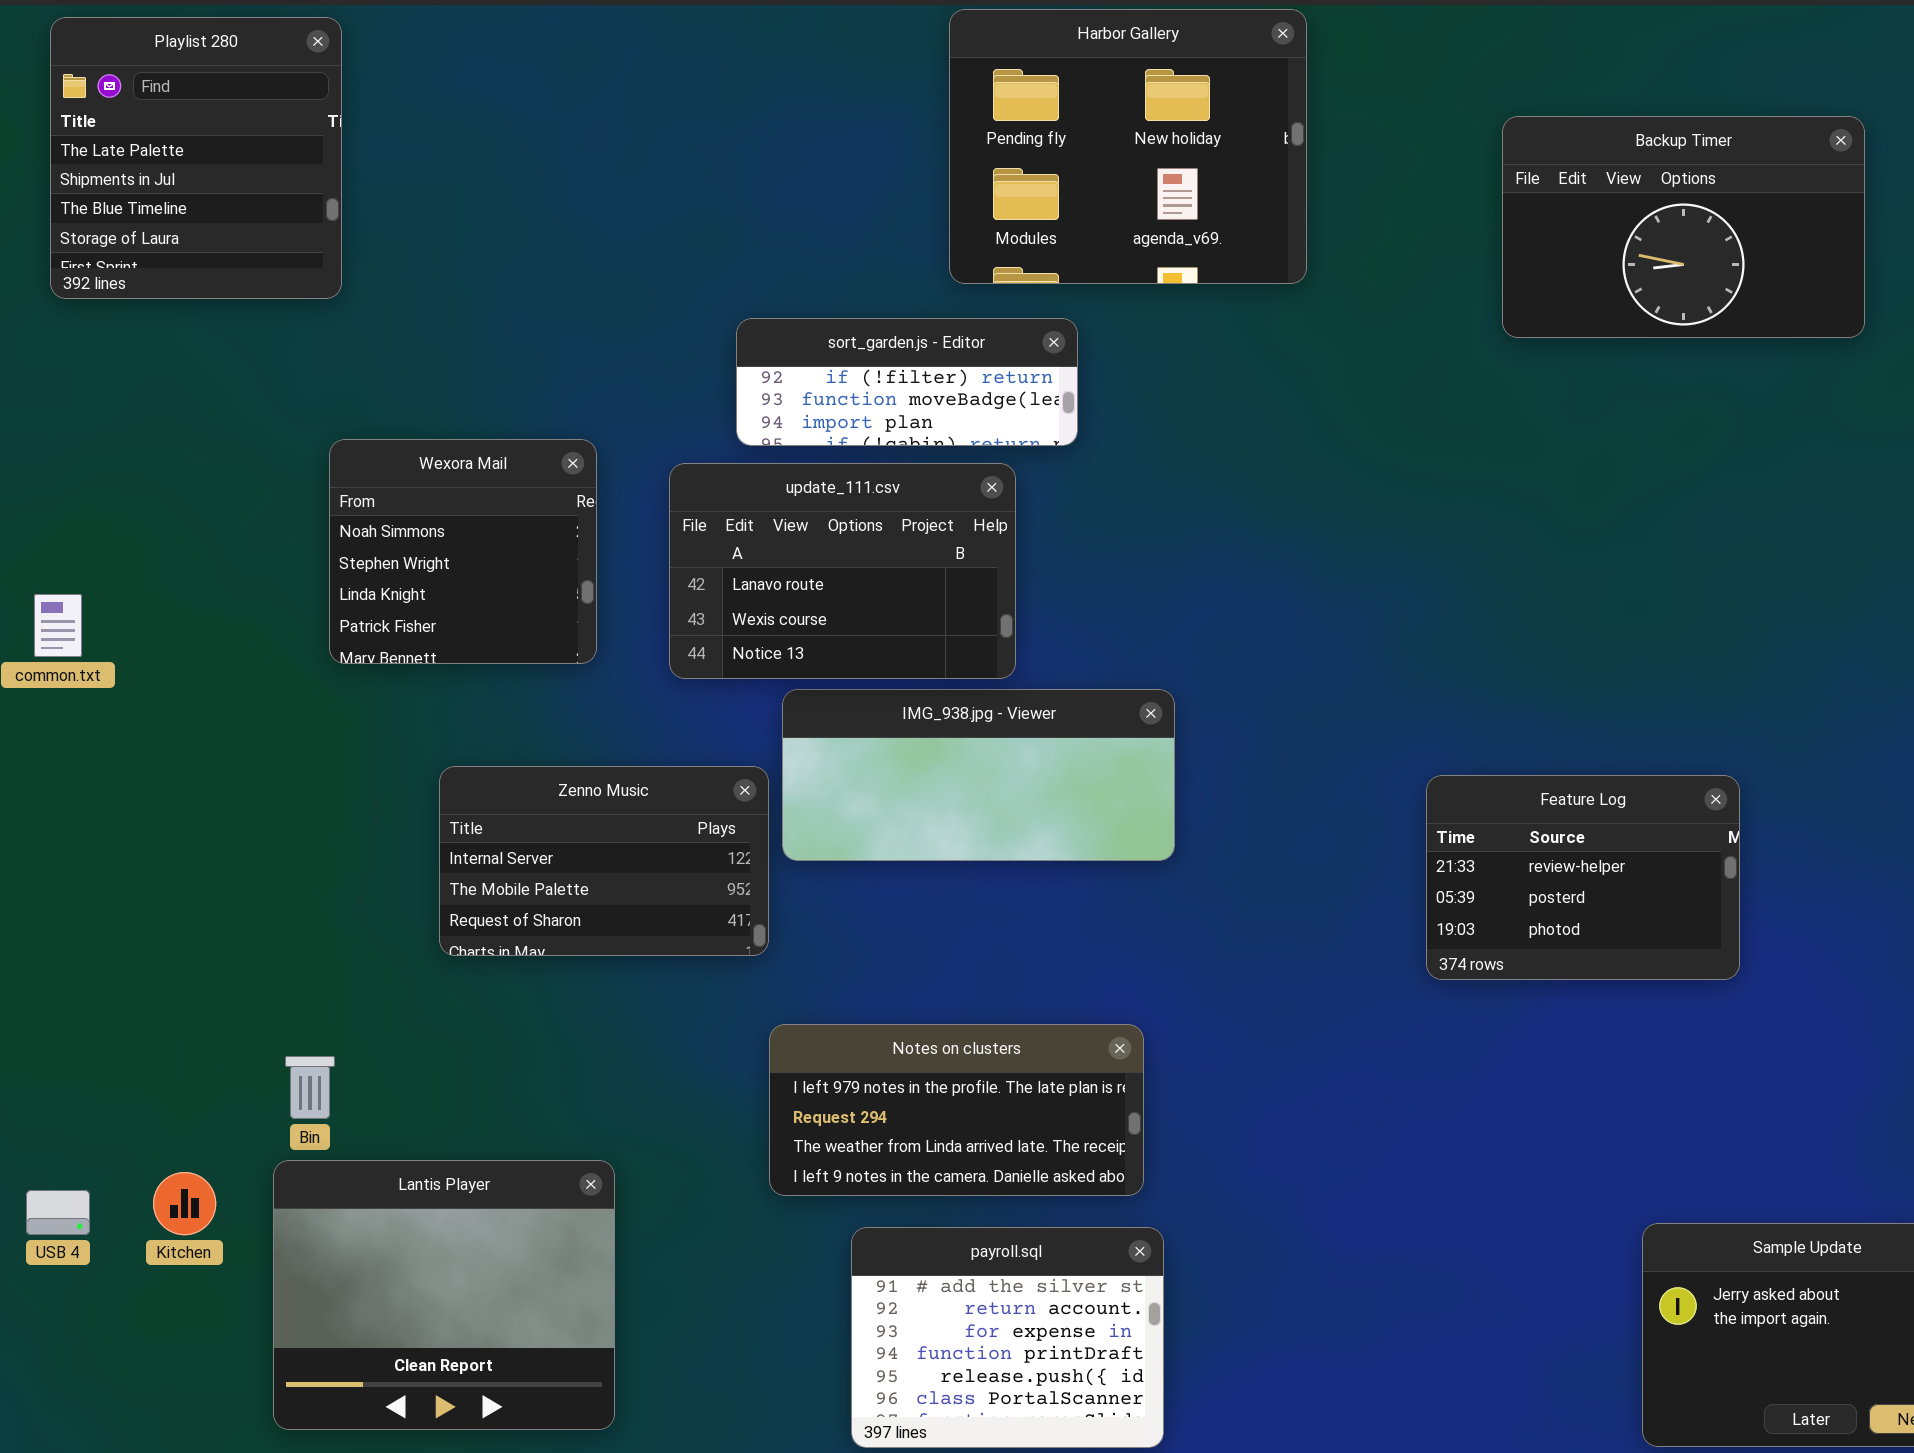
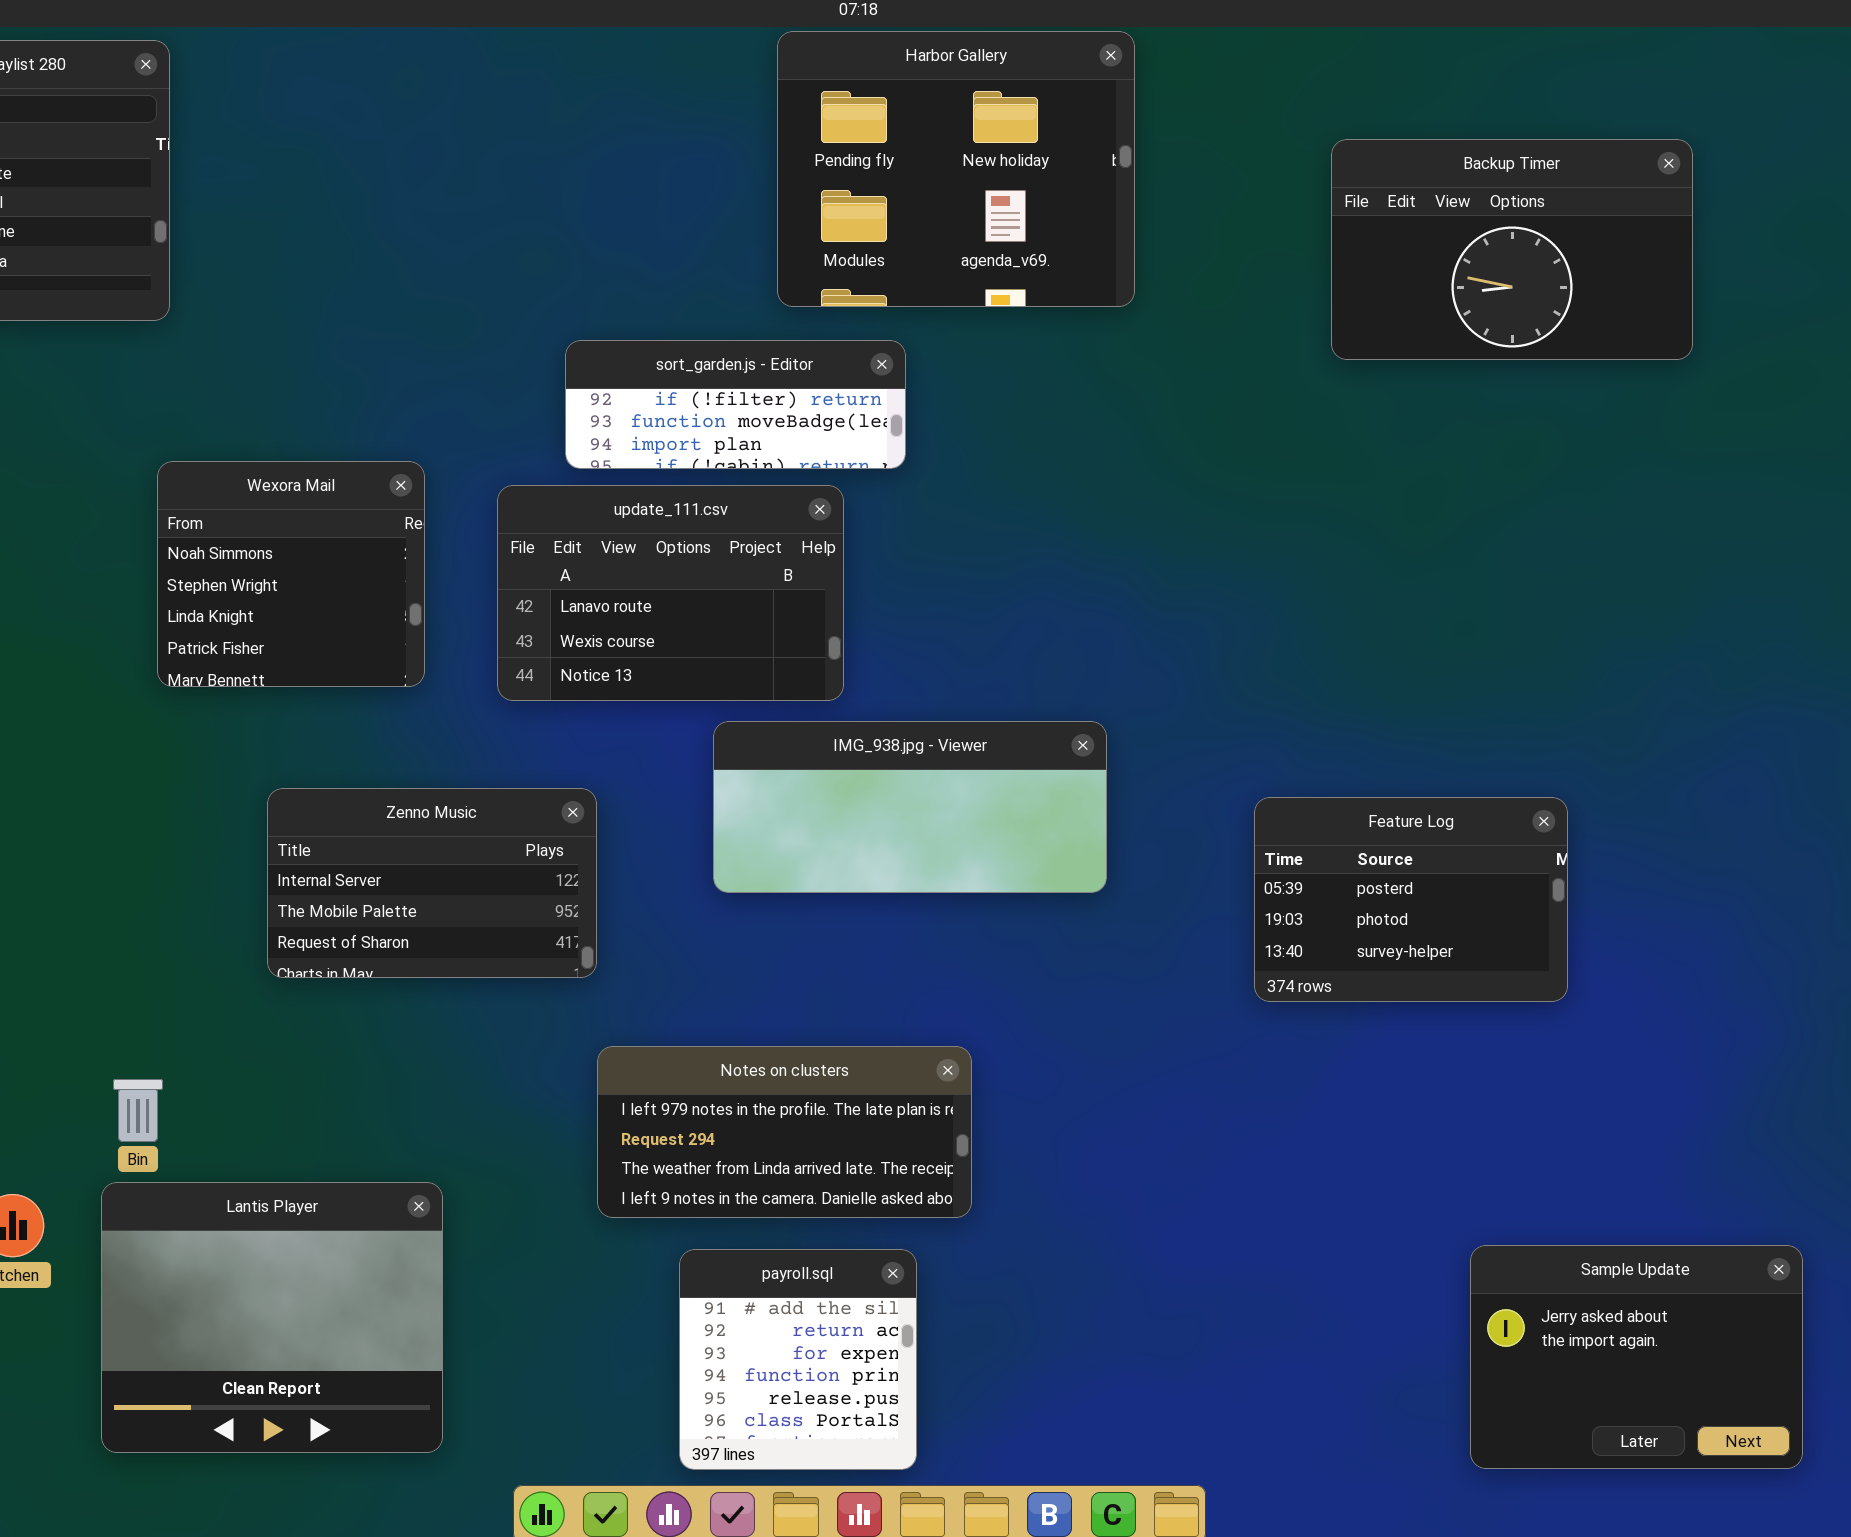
IMG_938.jpg - Viewer: [782,689,1175,861] -> [713,721,1107,893], moved
Feature Log: [1426,775,1740,980] -> [1254,797,1568,1002], scrolled down 1 row
payroll.sql: [851,1227,1164,1448] -> [679,1249,917,1470], resized

